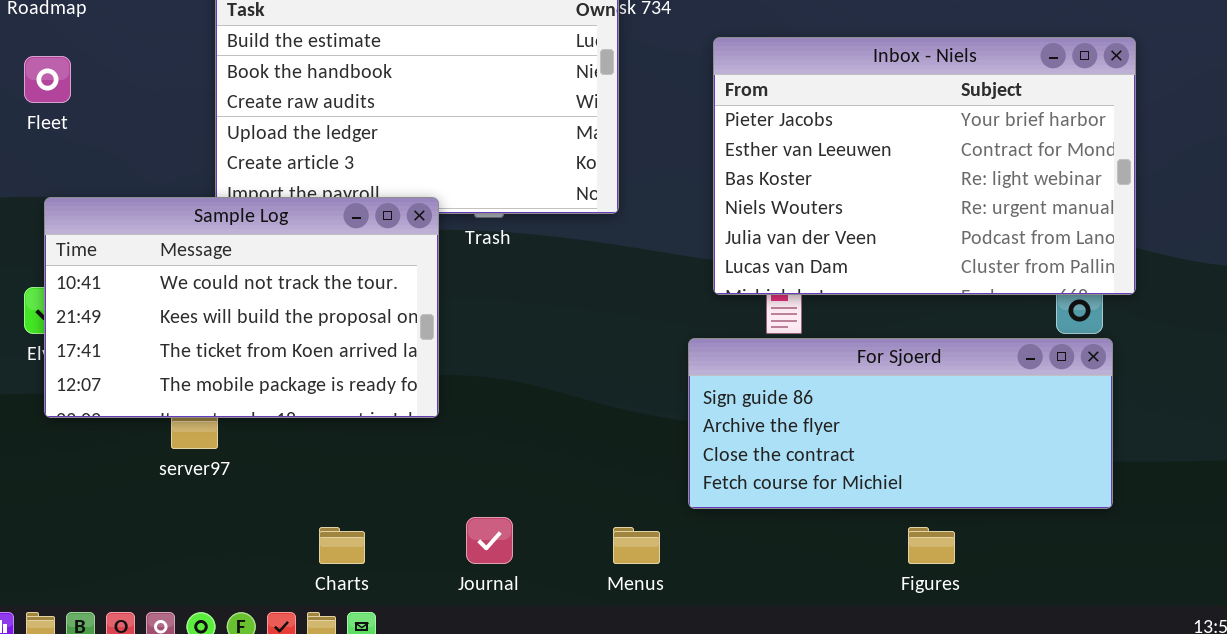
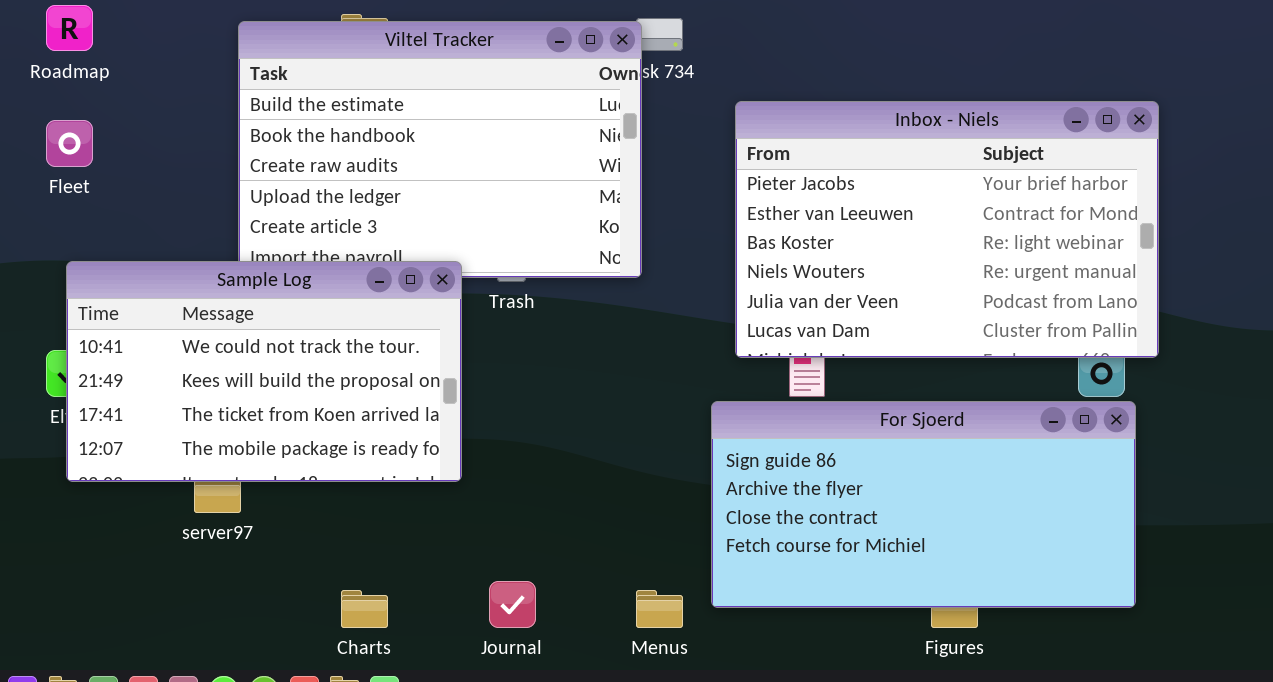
For Sjoerd: [688,338,1113,509] -> [711,401,1136,608], resized

